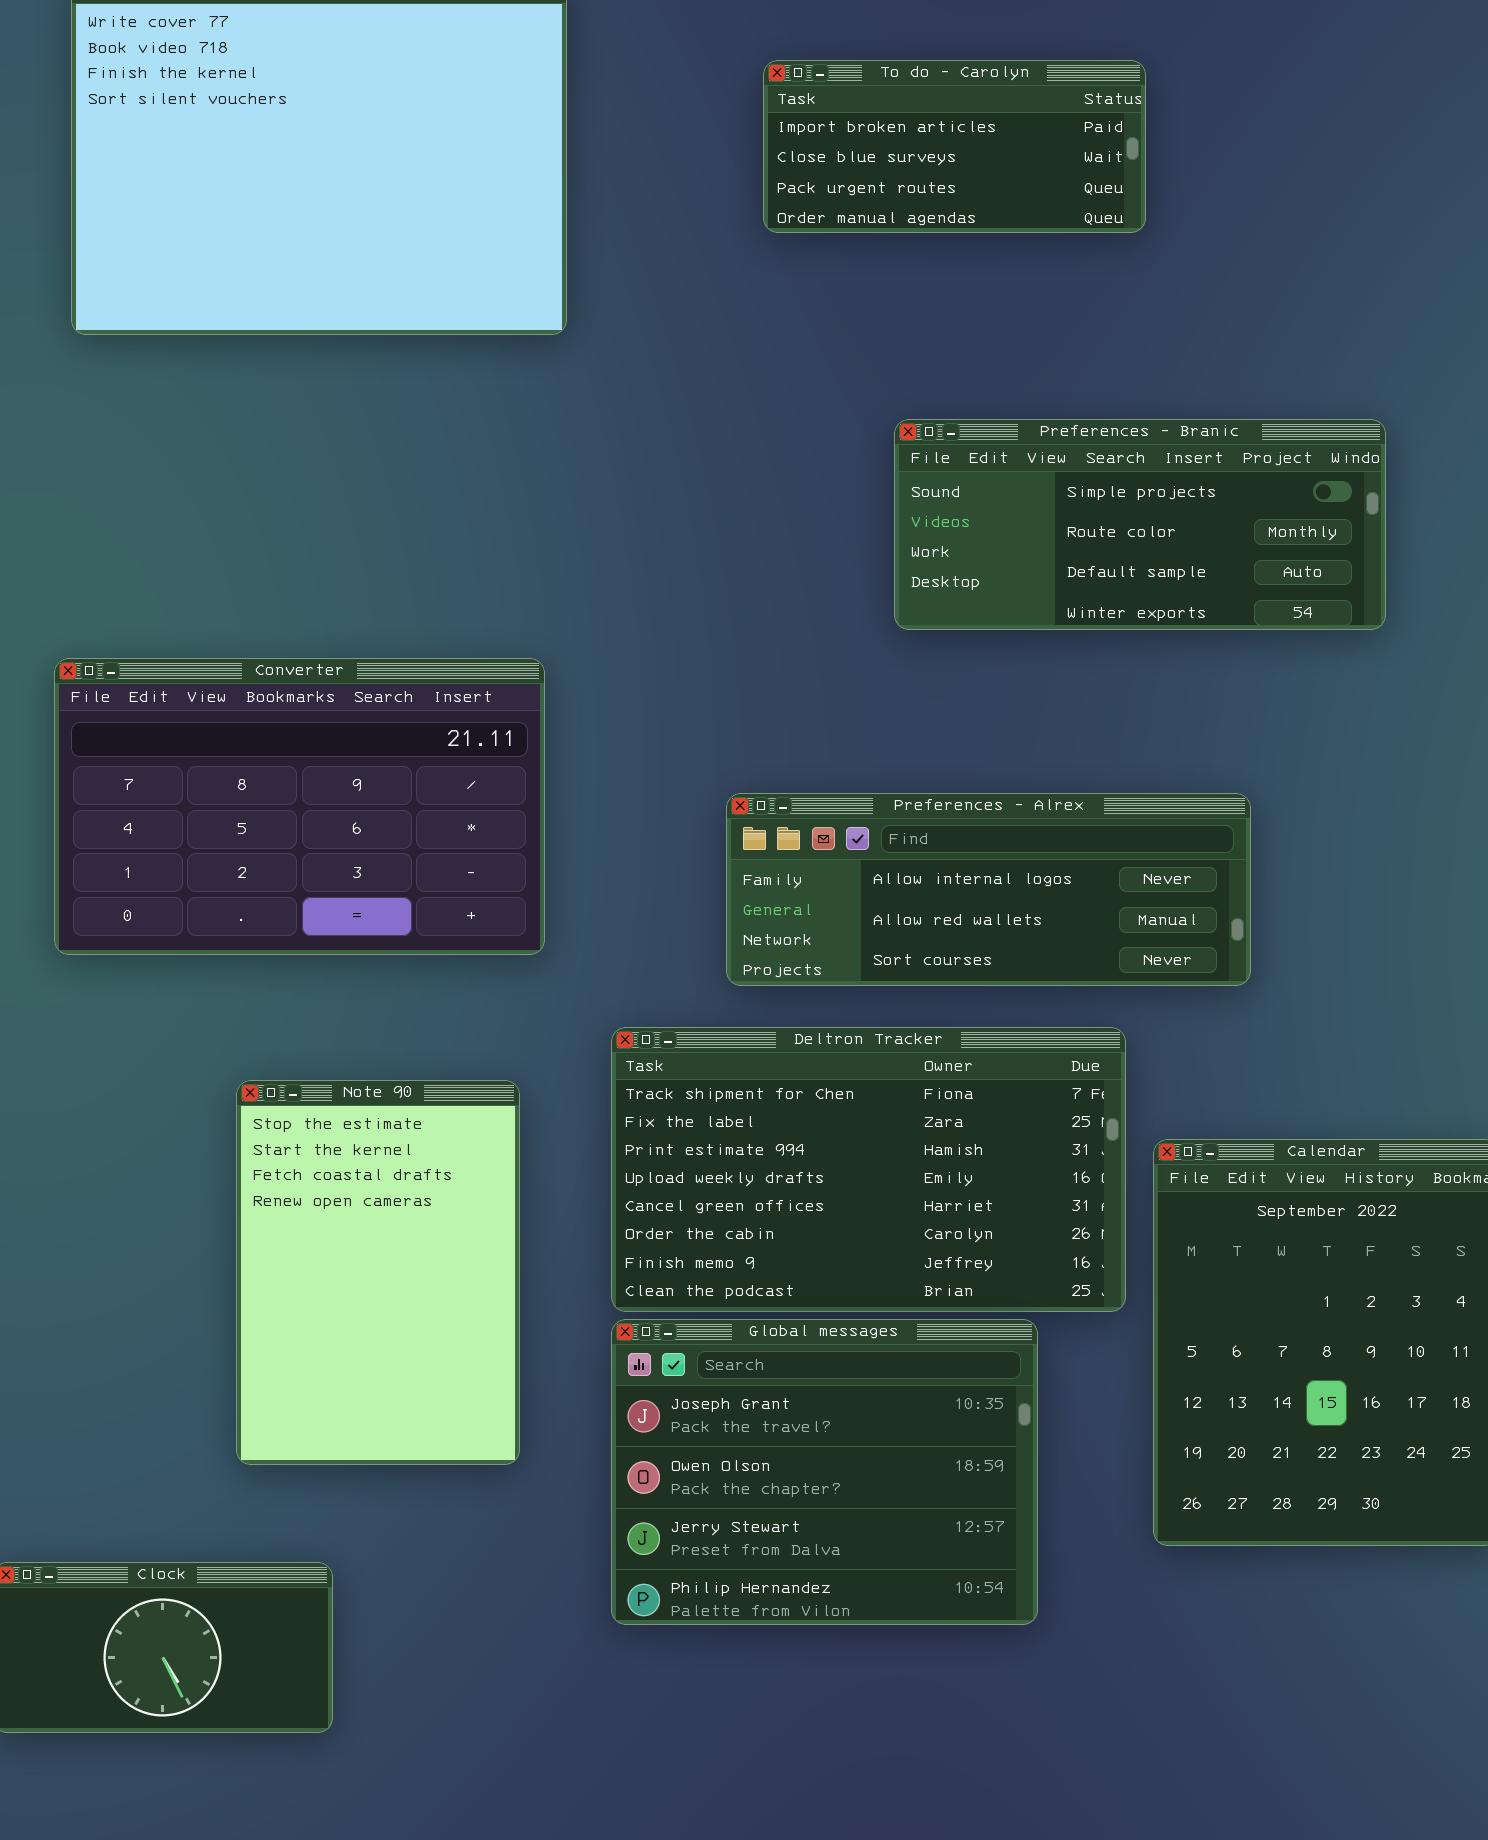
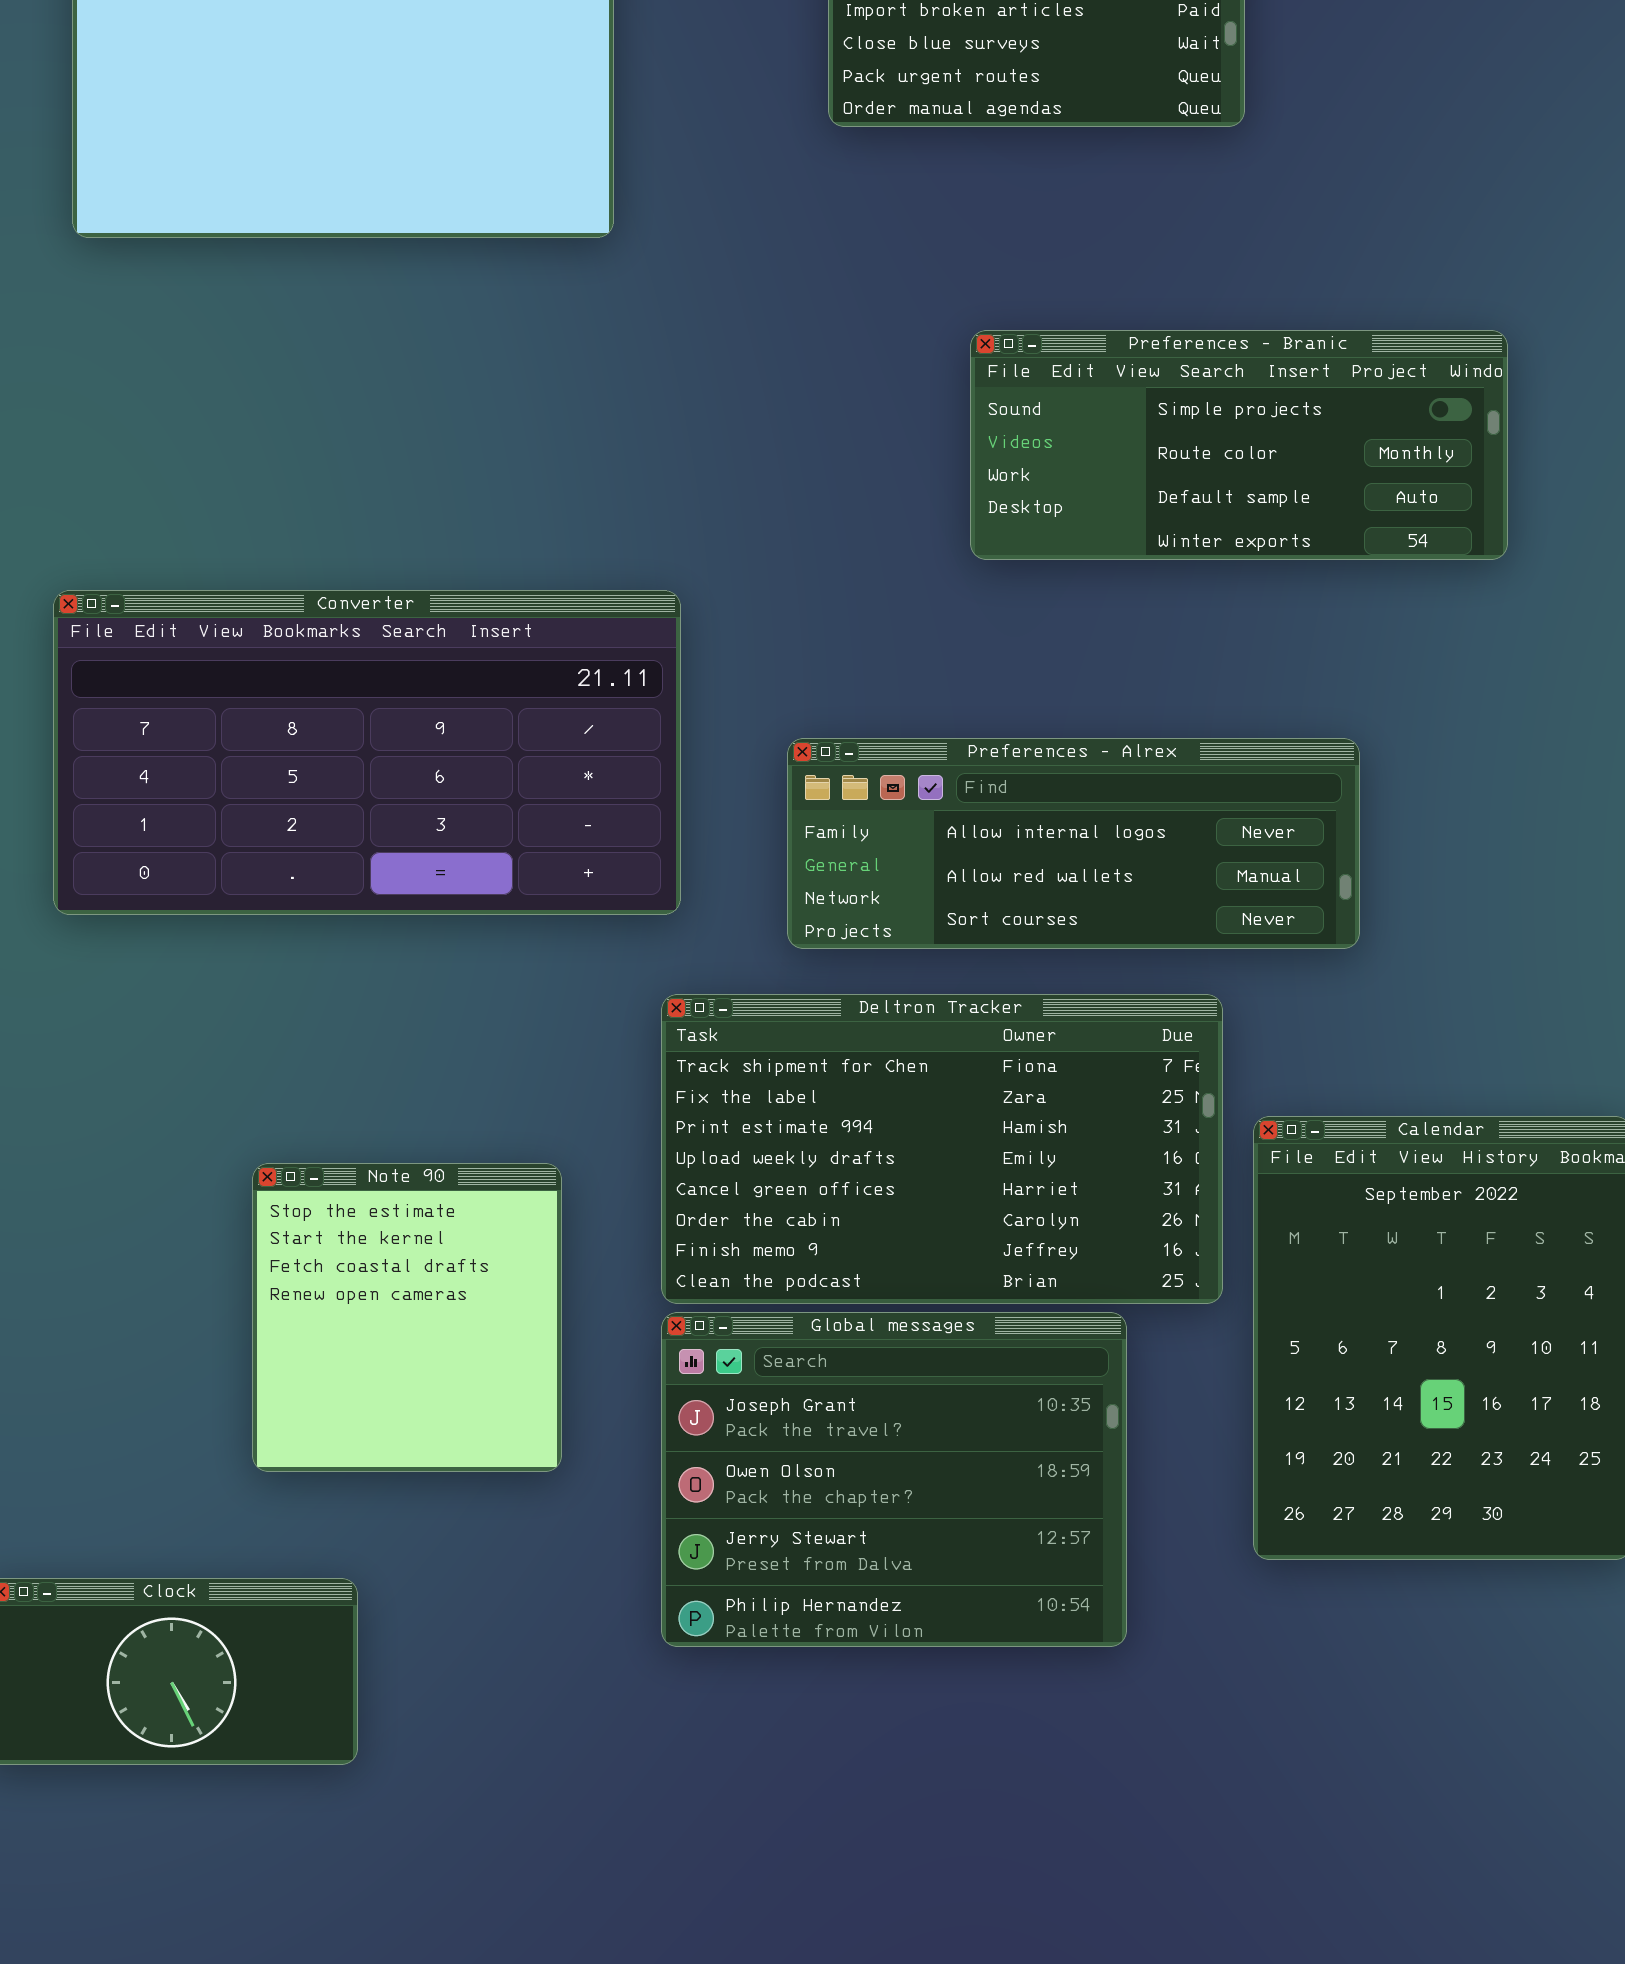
Converter: [54,658,545,955] -> [53,590,681,915], resized
Note 90: [236,1080,520,1465] -> [252,1163,562,1472], resized

